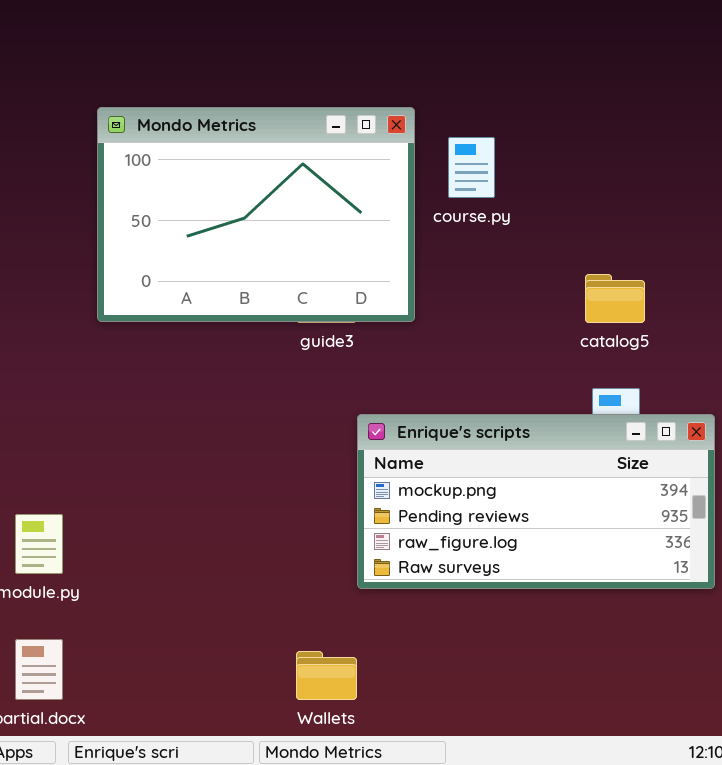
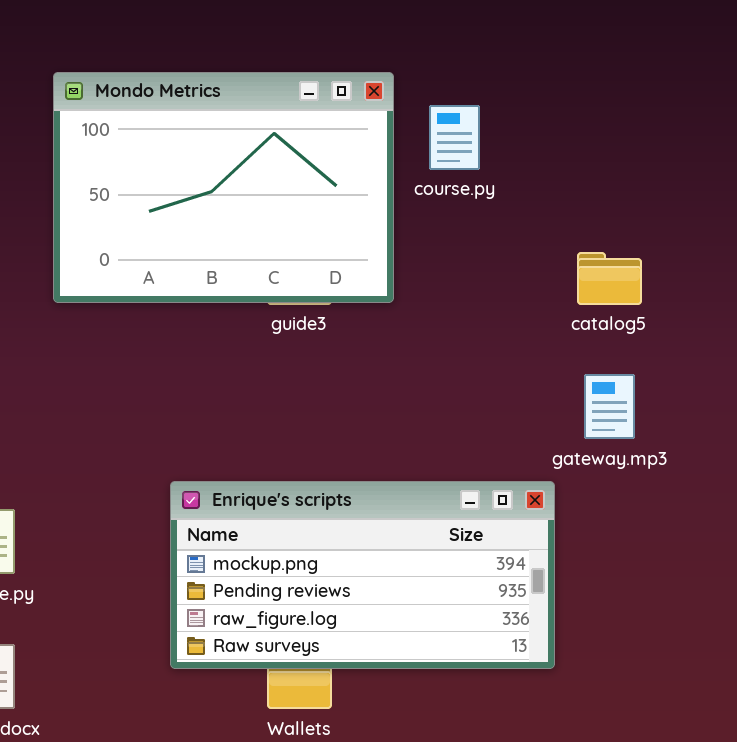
Enrique's scripts: [357,414,715,589] -> [170,481,555,669], moved

